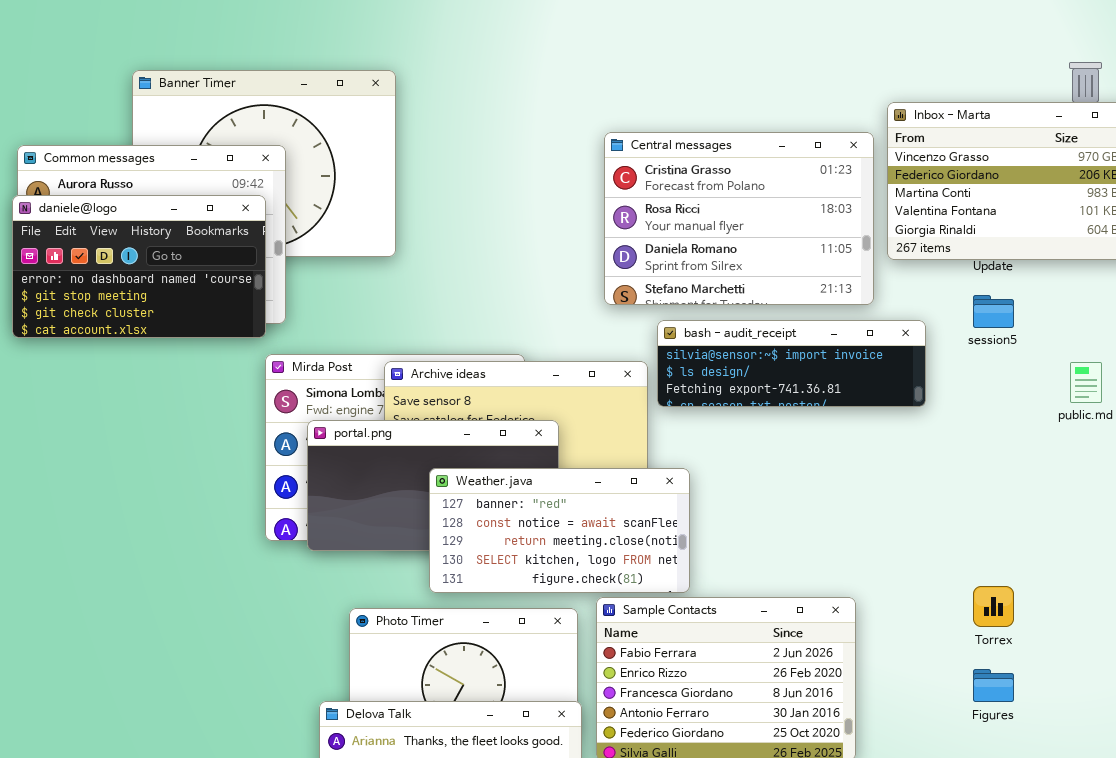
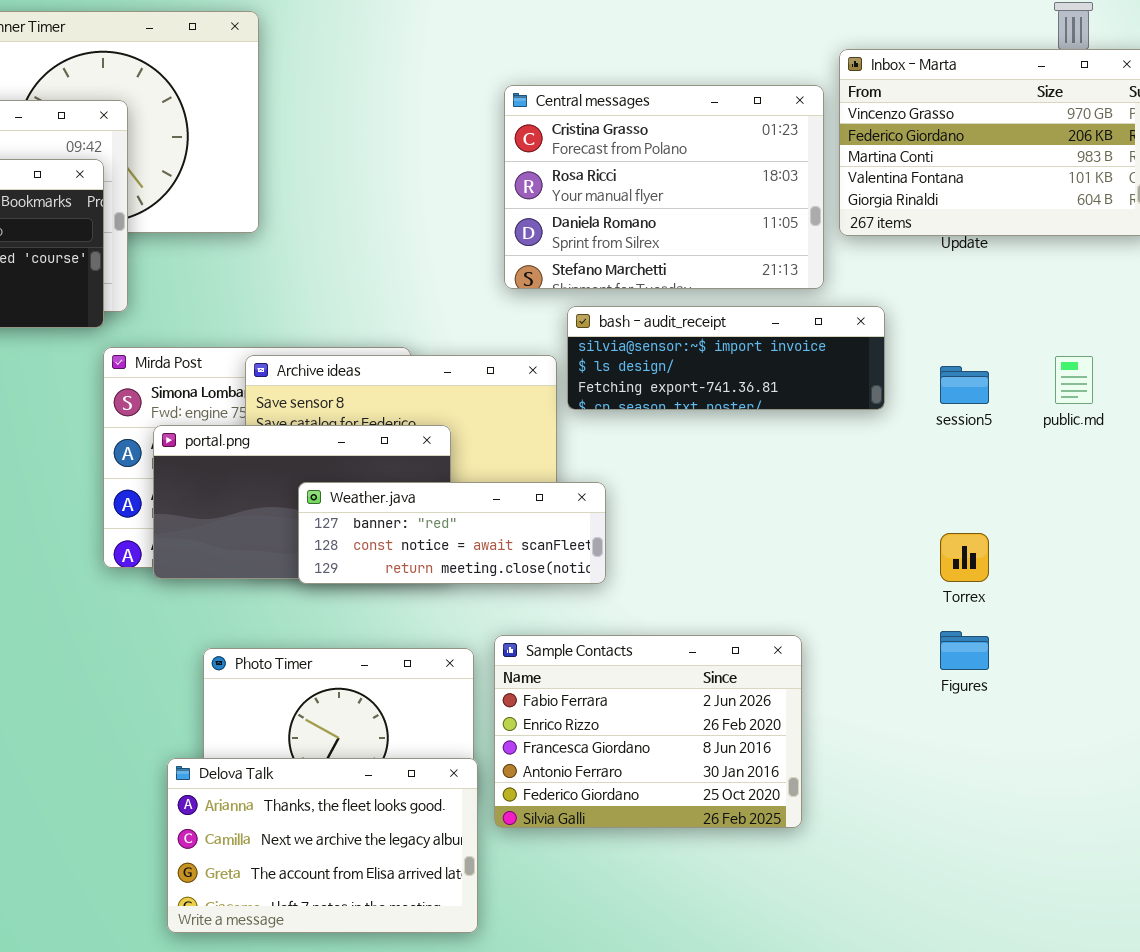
session5: [973,295,1014,328] -> [940,366,989,404], moved
Weather.java: [429,468,690,593] -> [298,482,606,584], resized
Torrex: [973,586,1014,627] -> [940,533,989,582], moved
Figures: [973,669,1014,702] -> [940,631,989,670], moved

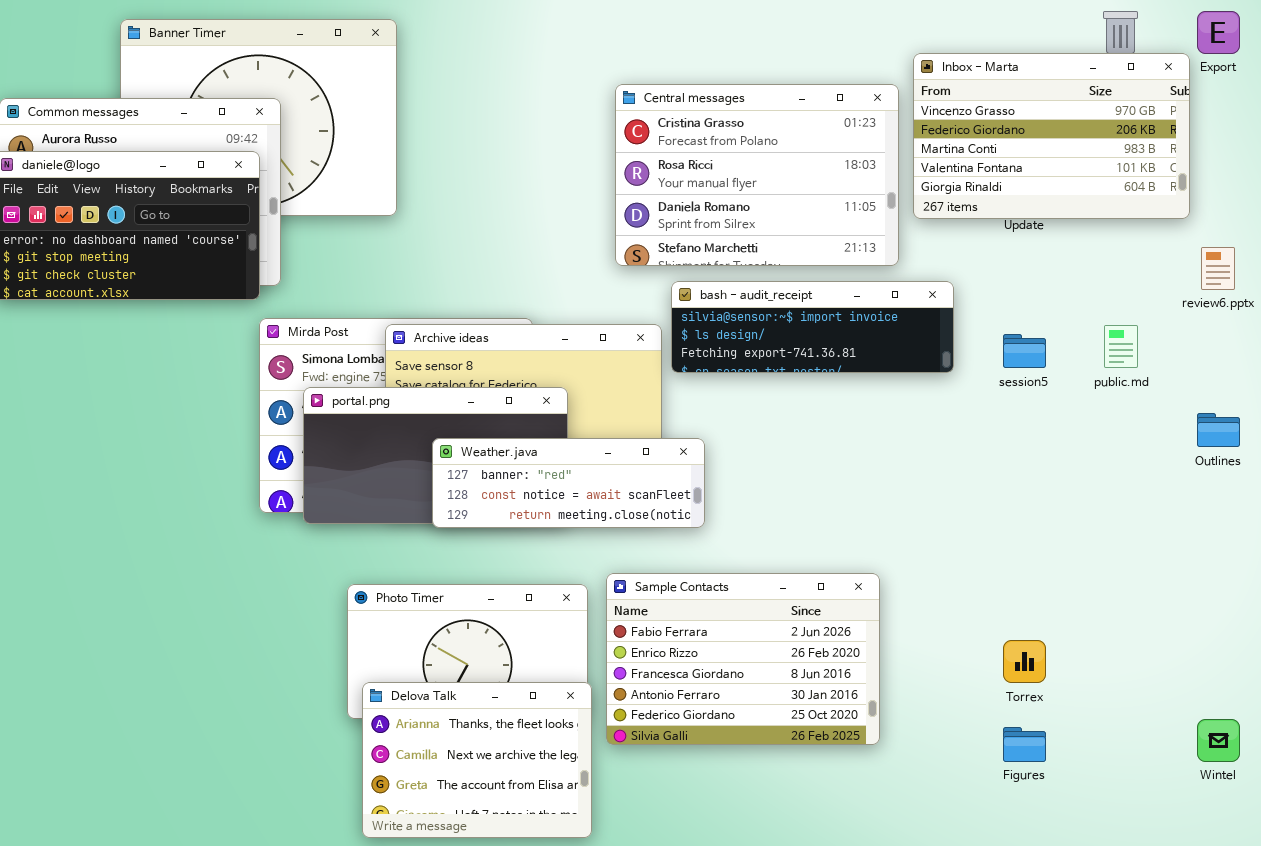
Torrex: [940,533,989,582] -> [1003,640,1046,683], moved
Figures: [940,631,989,670] -> [1003,727,1046,762], moved
Delova Talk: [167,758,478,933] -> [362,682,592,838], resized

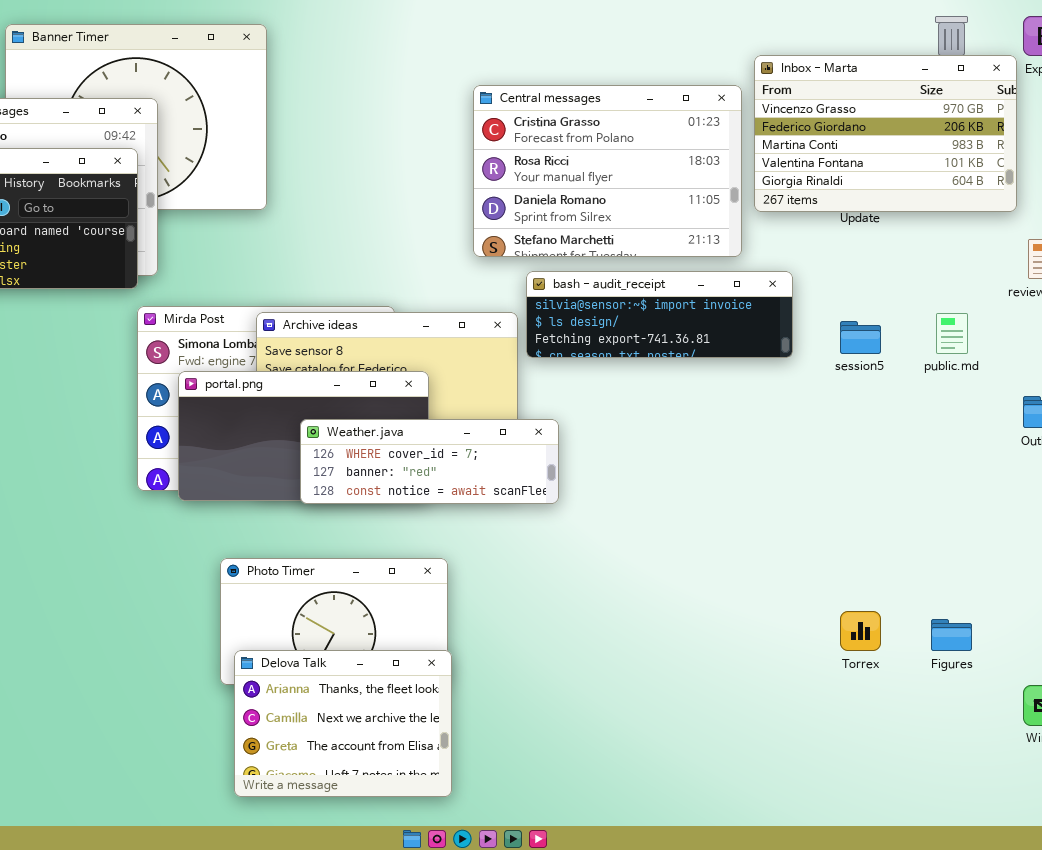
Weather.java: [432,438,705,528] -> [300,419,559,504], scrolled up 1 row
Sample Contacts: [606,573,880,745] -> none, closed
Figures: [1003,727,1046,762] -> [931,619,972,651], moved

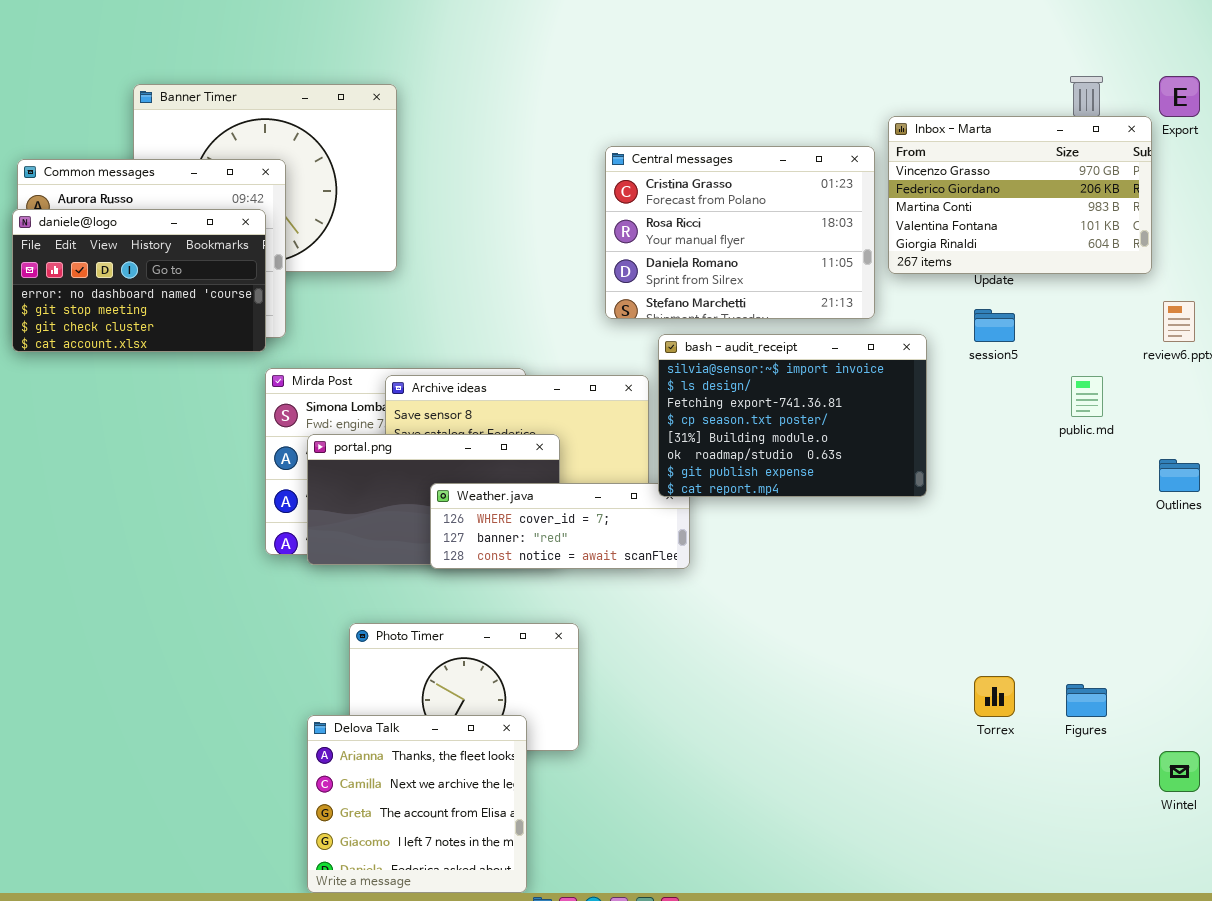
bash - audit_receipt: [526,271,793,358] -> [658,334,927,497], resized
session5: [840,321,881,354] -> [974,309,1015,342], moved
Delova Talk: [234,650,452,797] -> [307,715,527,893], moved, resized

